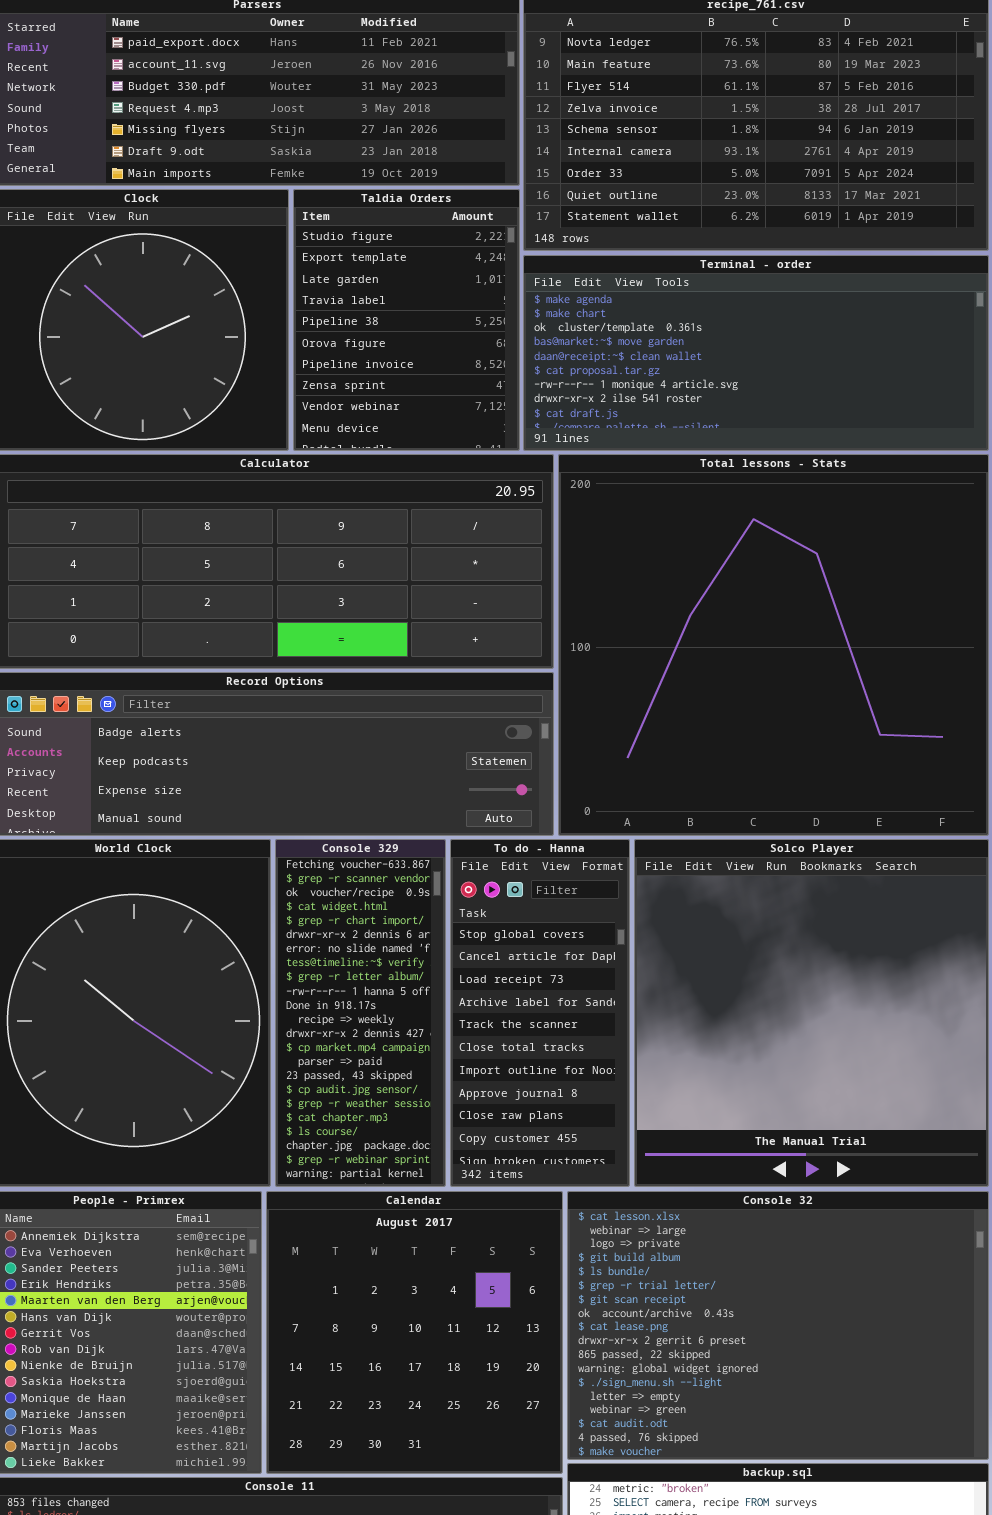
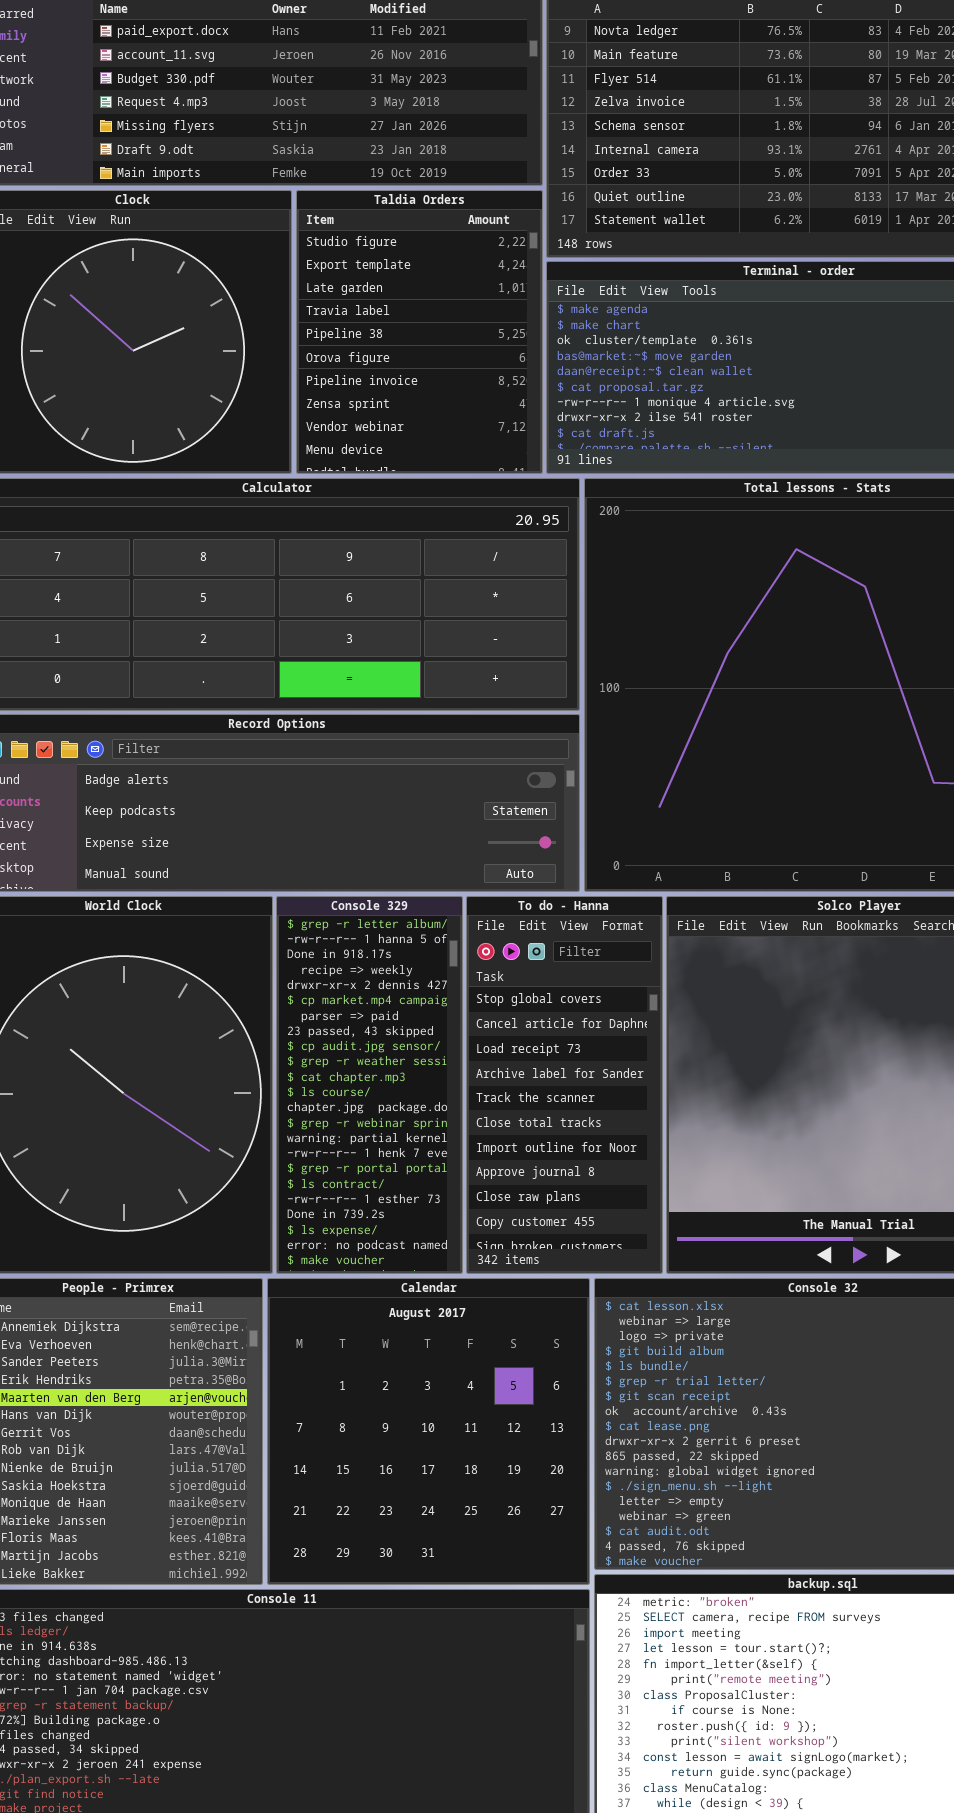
Console 329: [275,839,446,1187] -> [276,896,463,1274], scrolled down 8 rows

